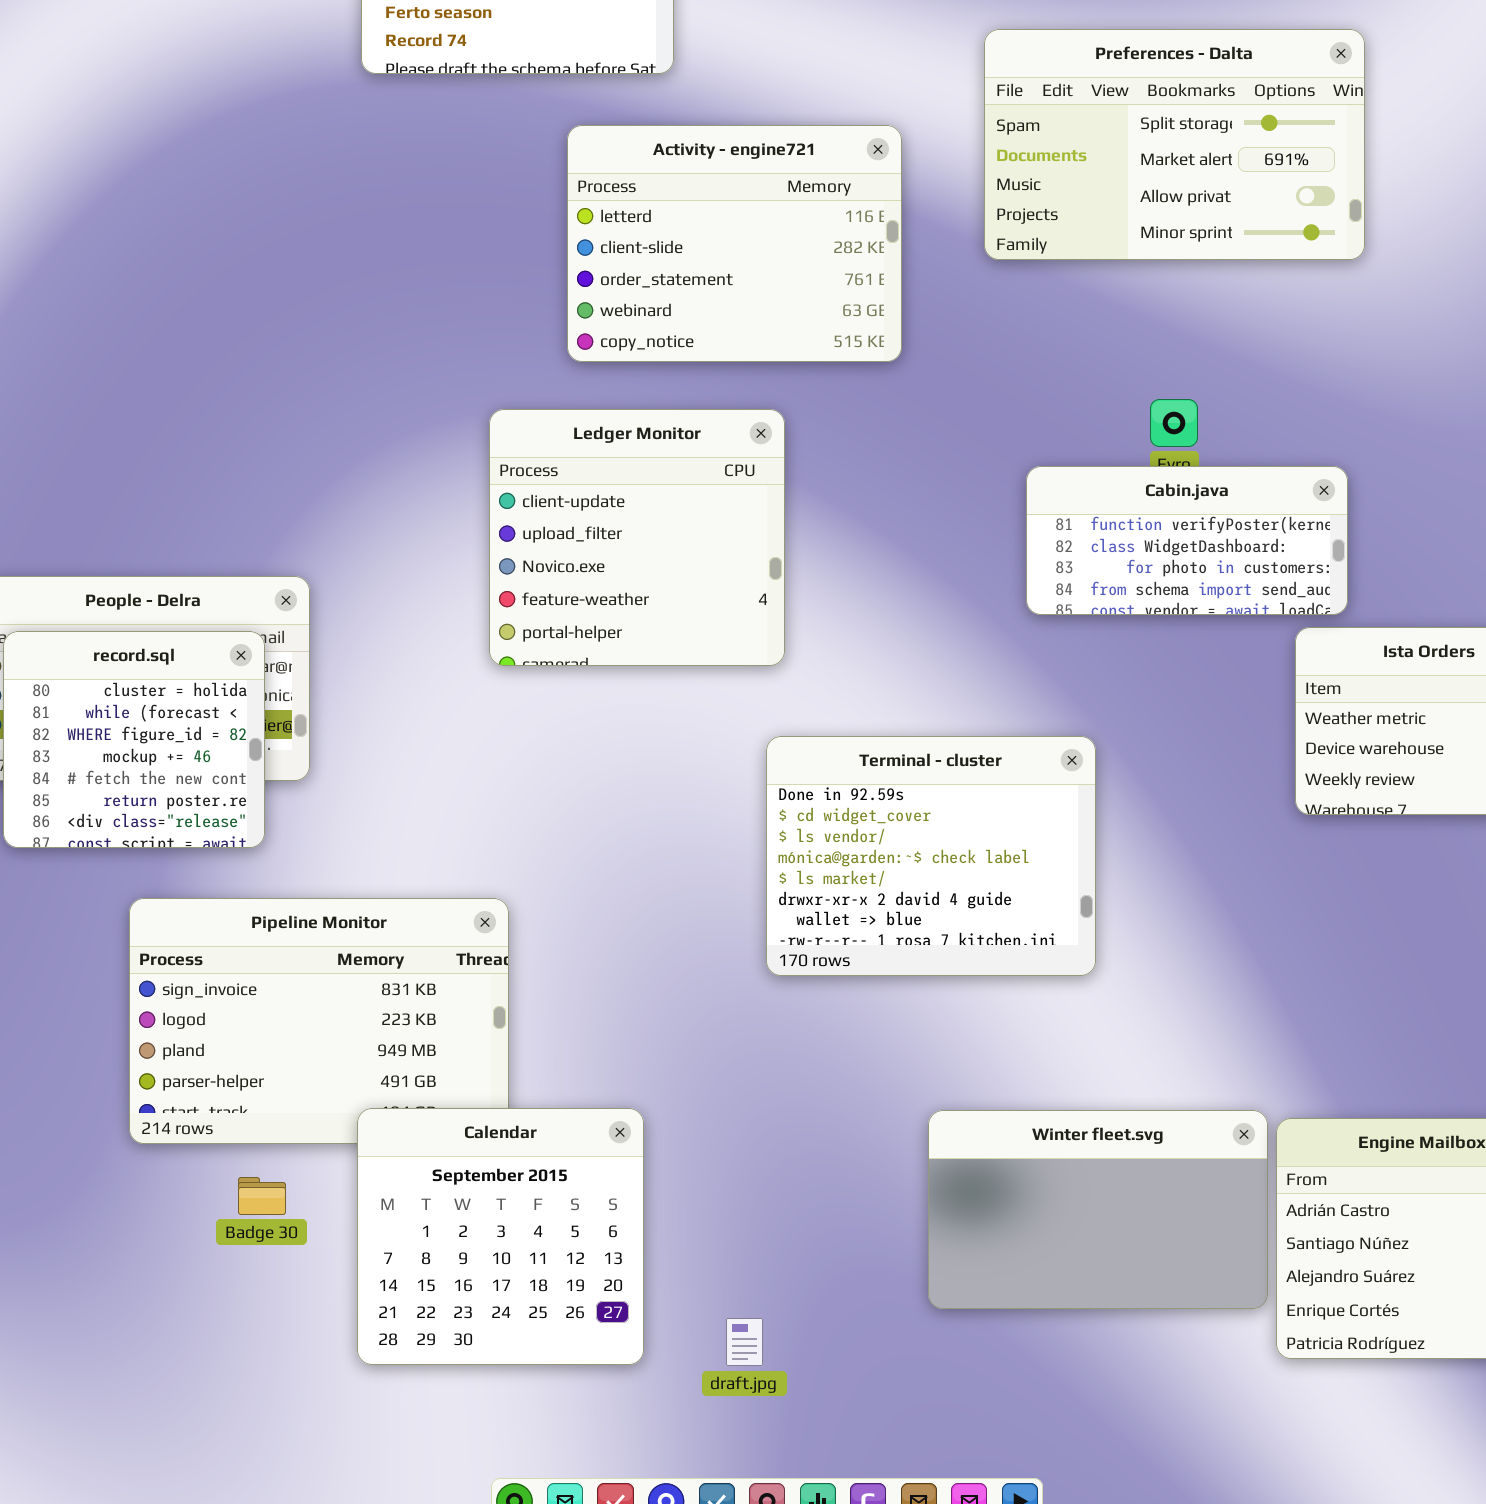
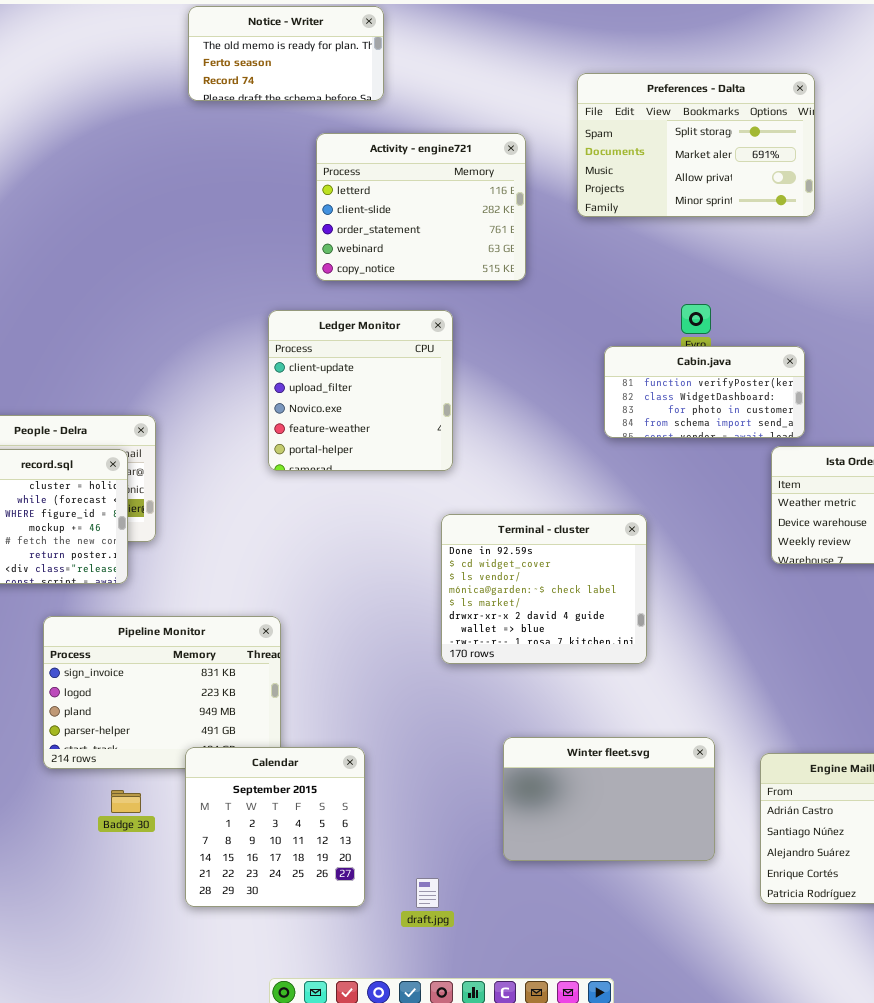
Winter fleet.svg: [928,1110,1268,1309] -> [503,737,715,861], moved

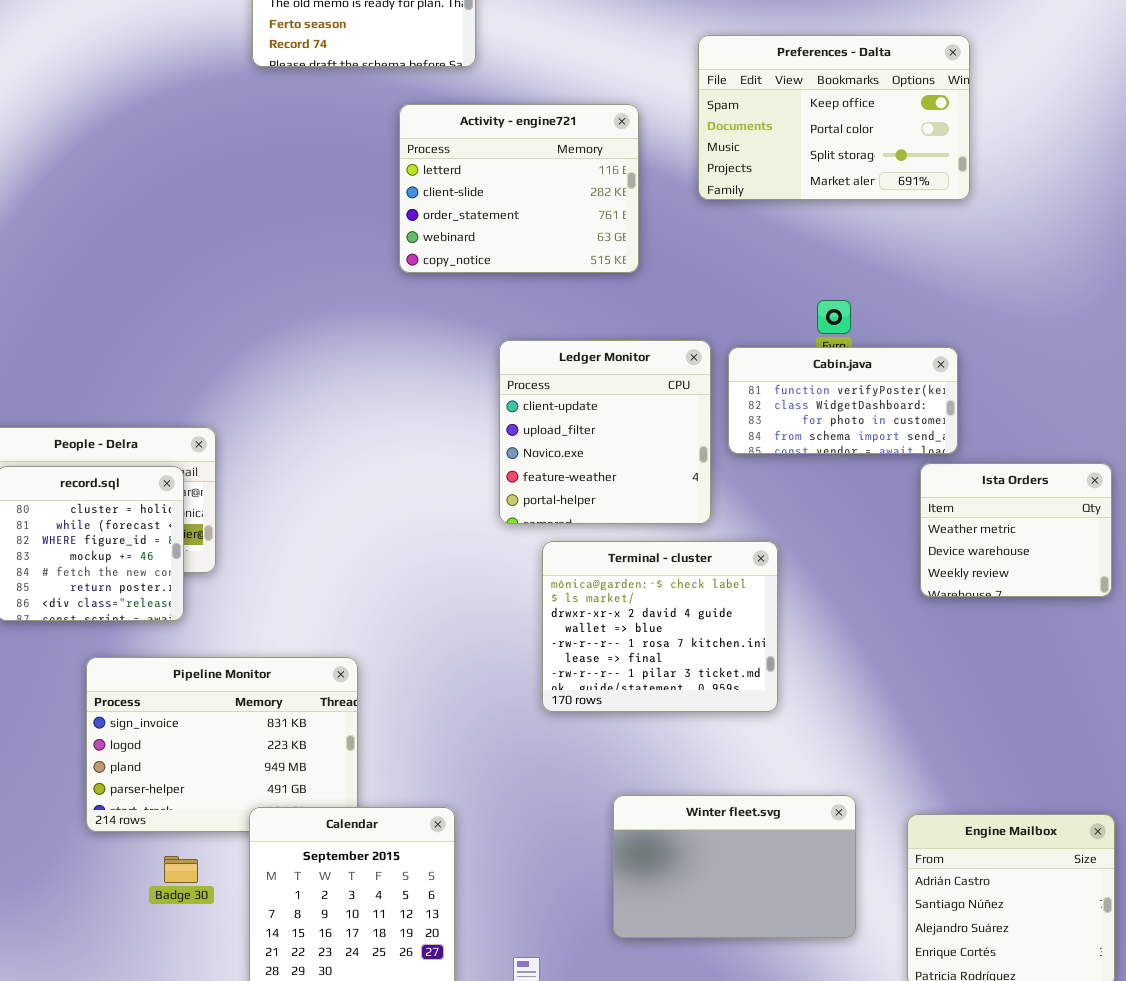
Preferences - Dalta: [577,73,815,217] -> [698,35,970,200], scrolled up 2 rows
Ledger Monitor: [268,310,453,471] -> [499,340,711,524], moved
Terminal - cluster: [441,514,647,664] -> [542,541,778,712], scrolled down 3 rows

